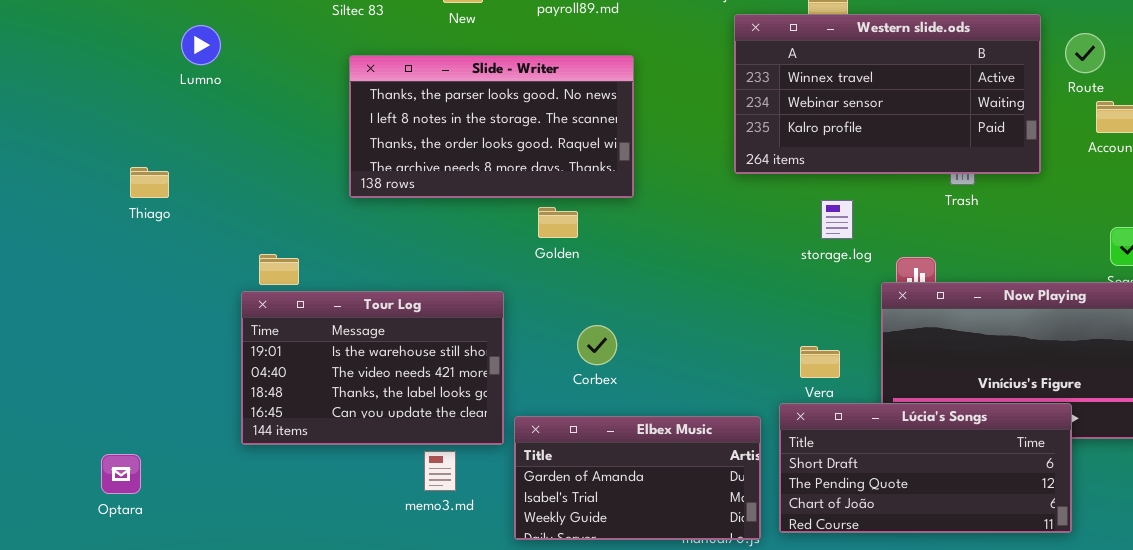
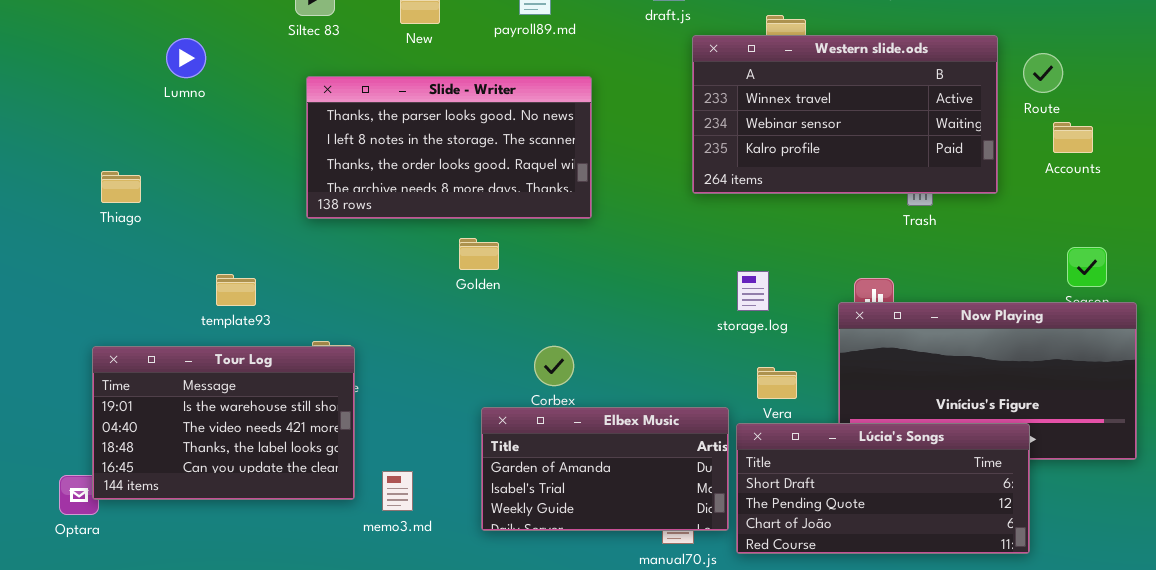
Lumno: [181,25,221,65] -> [166,38,206,78], moved
Thiago: [130,167,169,198] -> [101,171,141,203], moved
storage.log: [821,200,853,239] -> [737,271,769,311], moved
Golden: [538,207,578,238] -> [459,238,499,270], moved
Tour Log: [241,291,504,445] -> [92,346,355,500], moved
Elbex Music: [514,416,761,540] -> [481,407,729,531], moved

